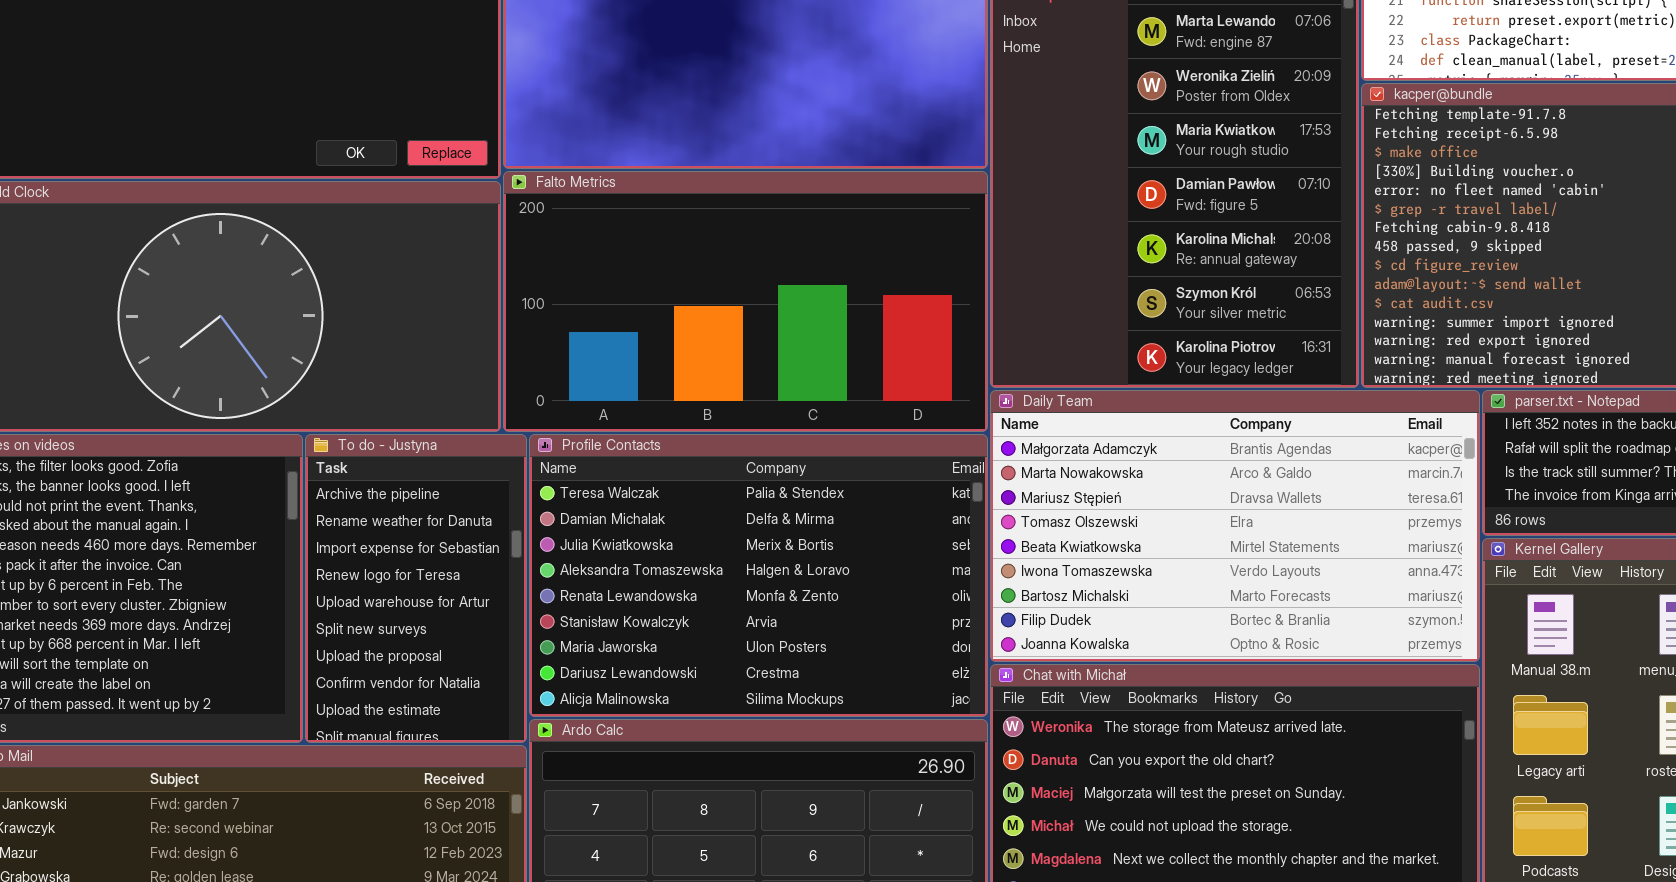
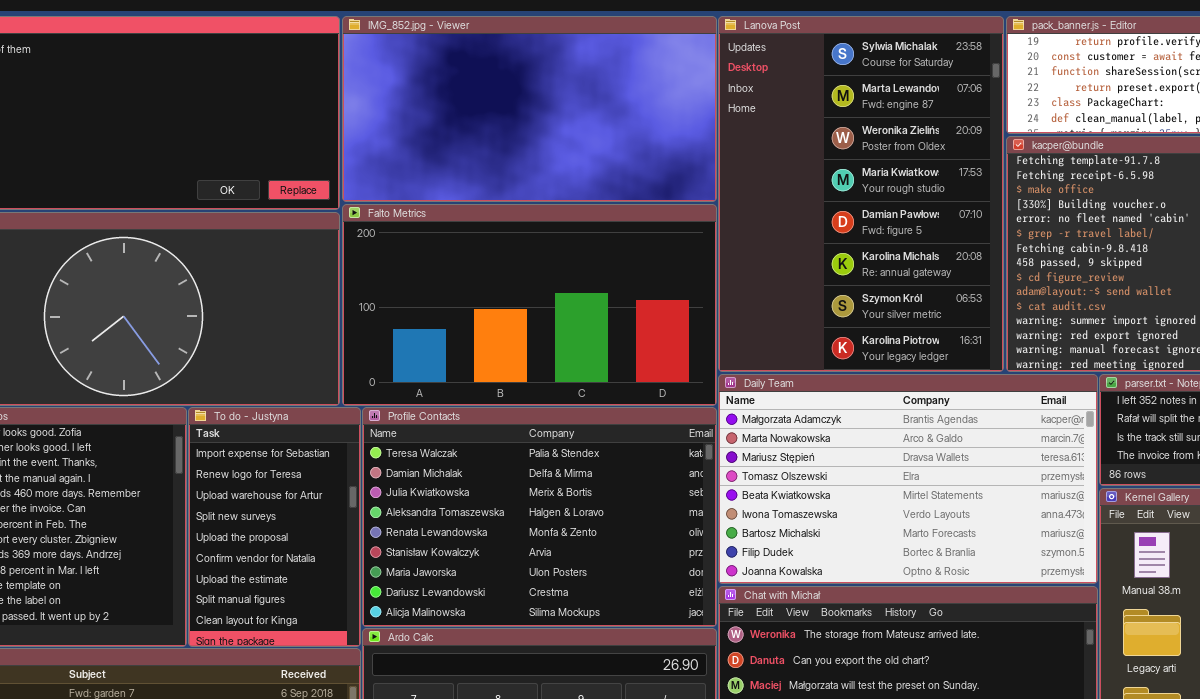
To do - Justyna: [305,434,527,743] -> [188,407,361,647], scrolled down 2 rows

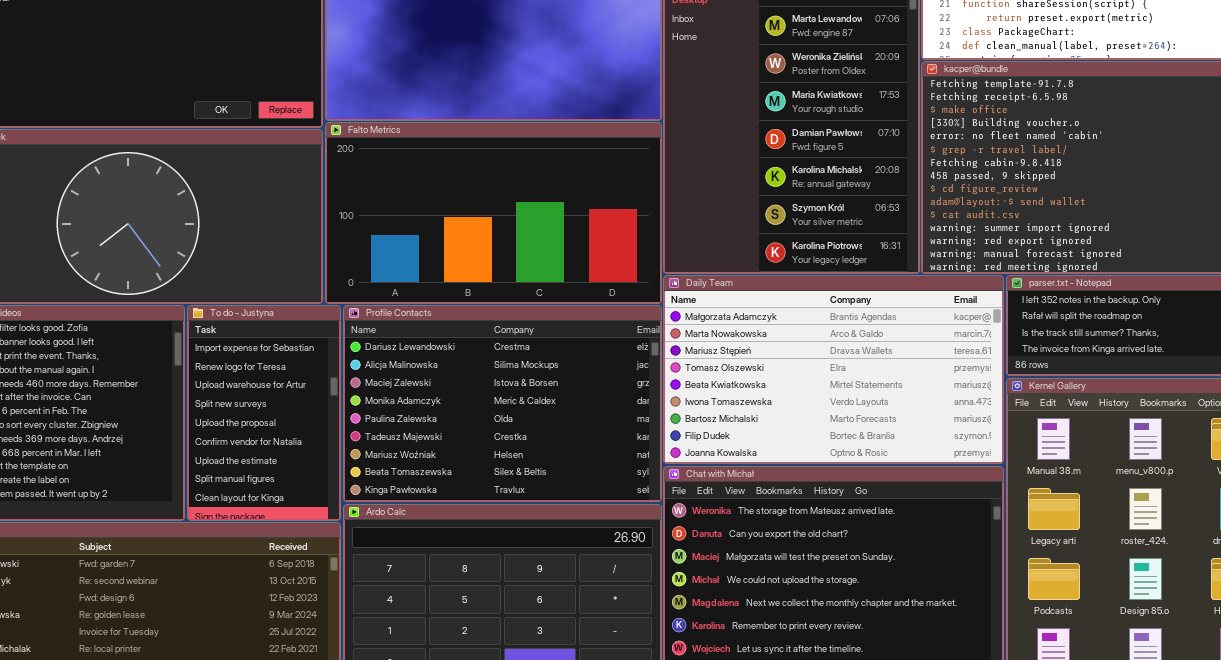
Profile Contacts: [362,407,717,627] -> [343,305,662,502], scrolled down 7 rows

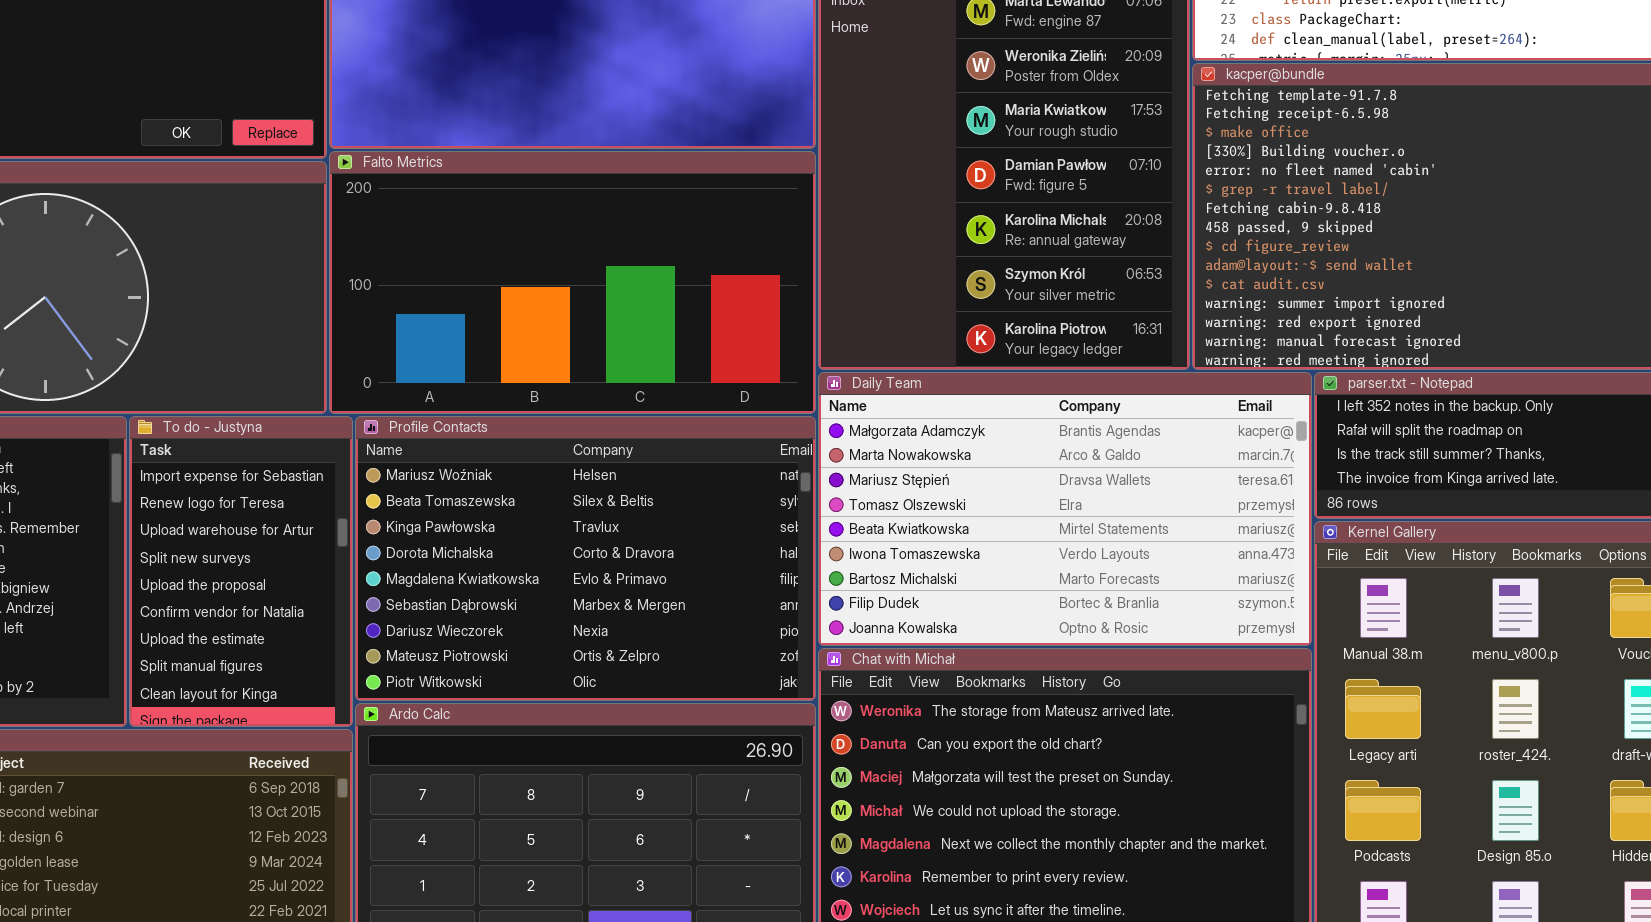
Profile Contacts: [343,305,662,502] -> [355,416,816,701], scrolled down 6 rows

